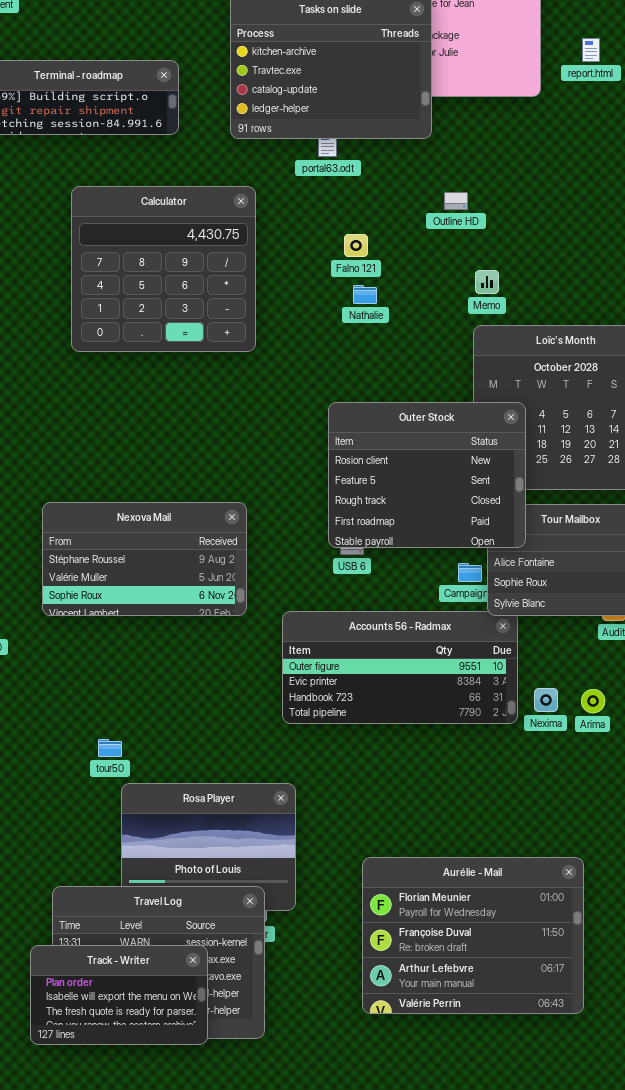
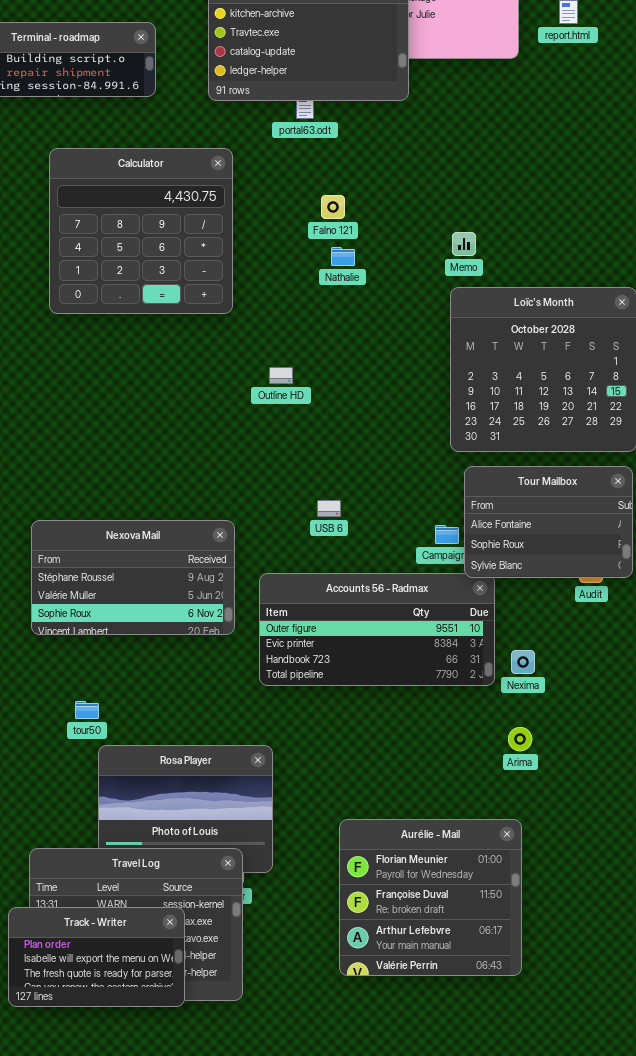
Outline HD: [444,192,468,210] -> [269,367,293,384], moved
Outer Stock: [328,402,526,548] -> none, closed
Nexova Mail: [42,502,247,616] -> [31,520,235,635], moved
Arima: [581,689,605,713] -> [508,727,532,751], moved
Aurélie - Mail: [362,857,584,1014] -> [339,819,522,976], resized

